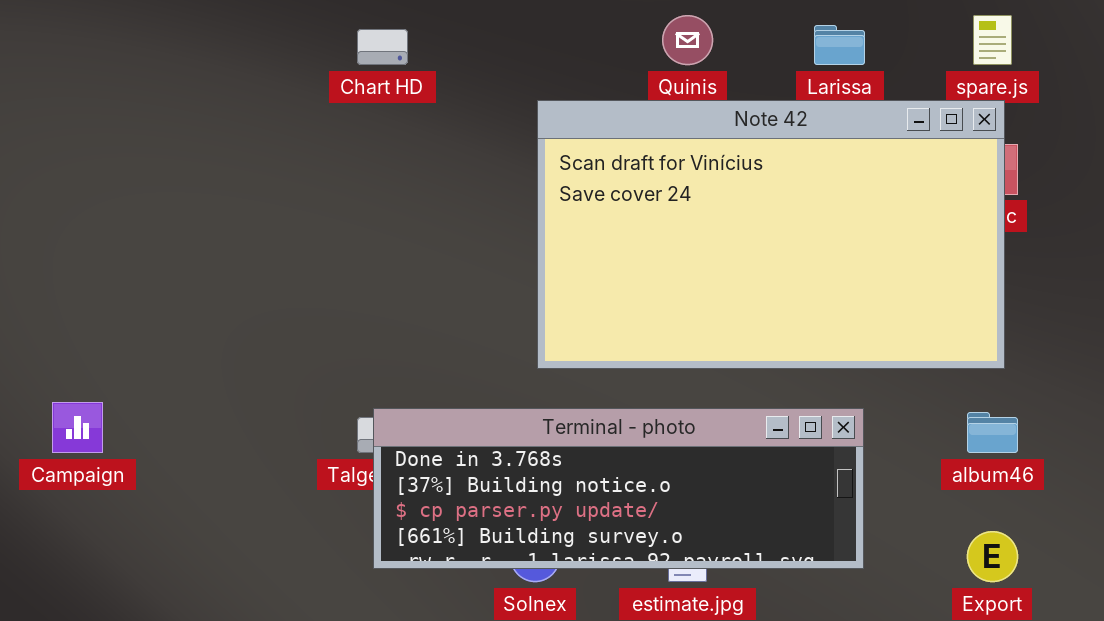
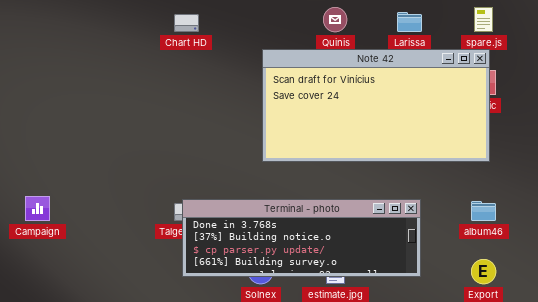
Note 42: [537,100,1005,369] -> [262,49,490,162], resized

